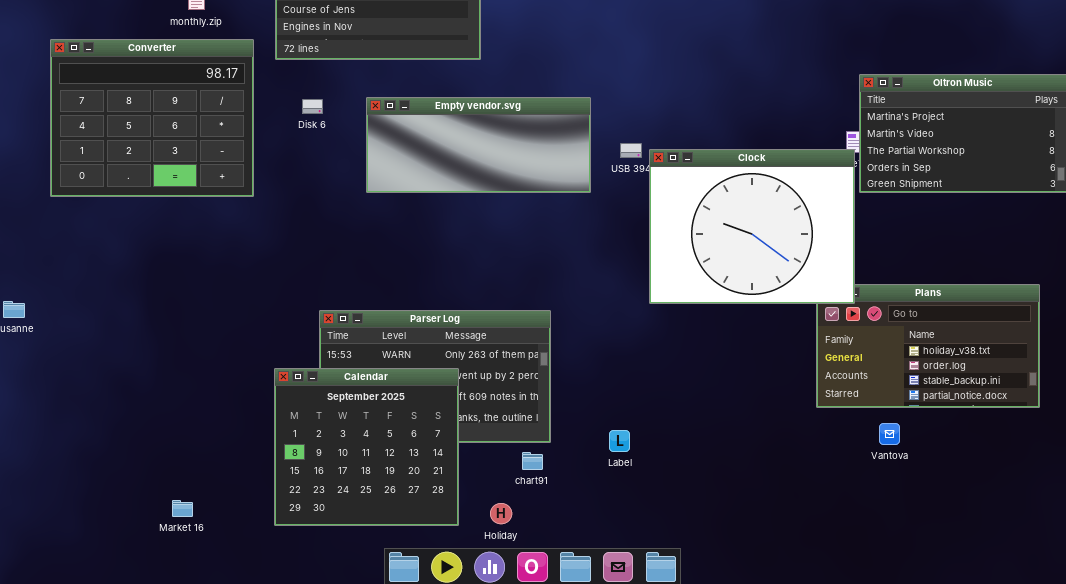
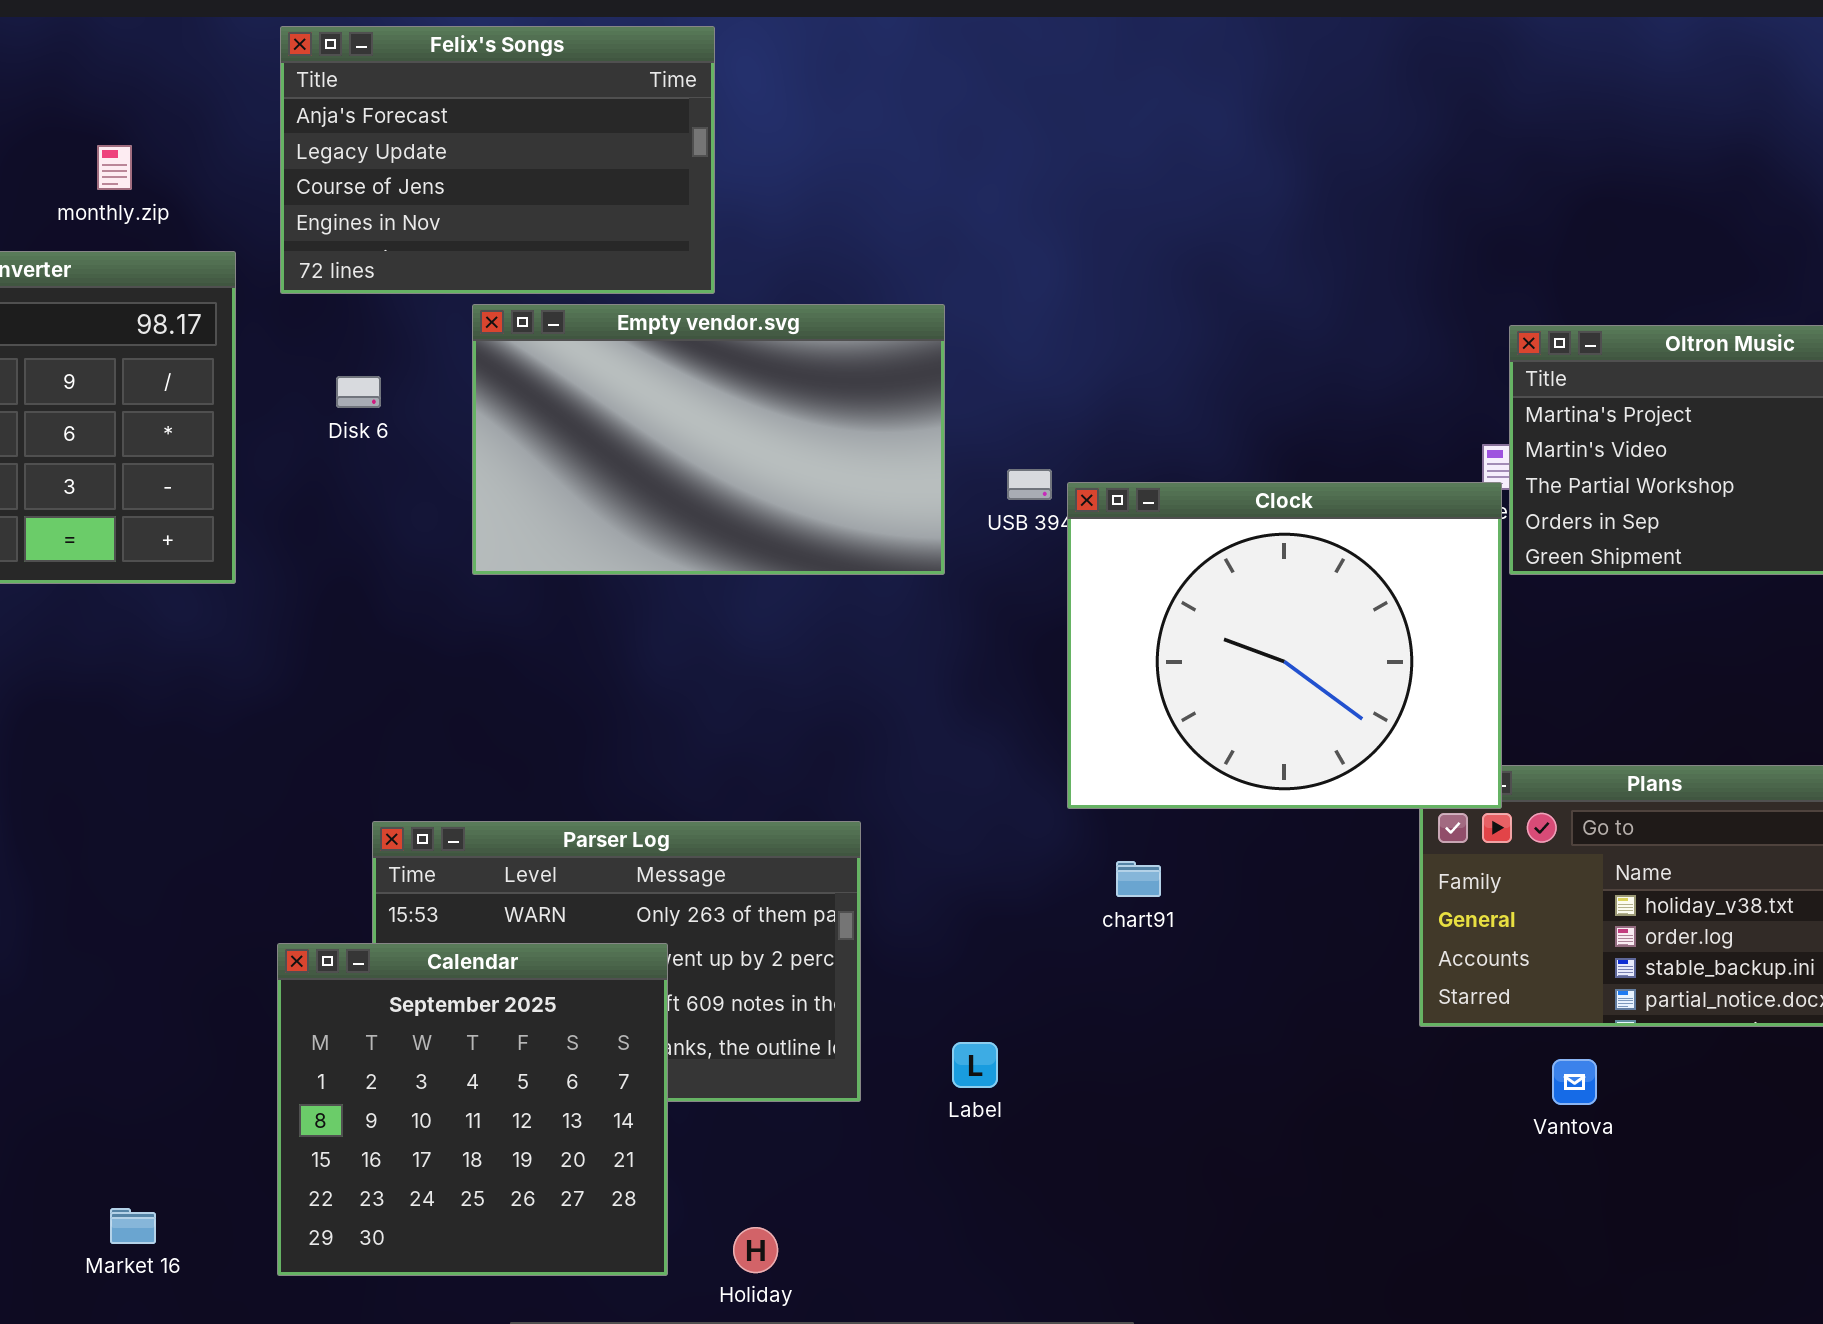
Empty vendor.svg: [366,97,591,193] -> [472,304,945,575], resized
Label: [609,430,630,452] -> [952,1042,998,1088], moved
chart91: [522,452,543,470] -> [1116,861,1161,897], moved
Market 16: [172,500,193,517] -> [110,1208,156,1244], moved

